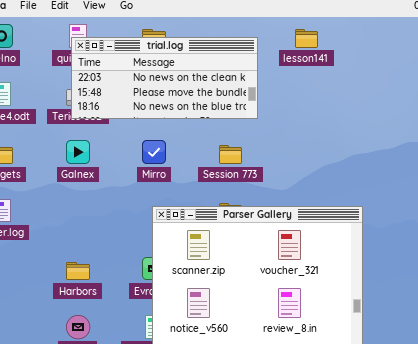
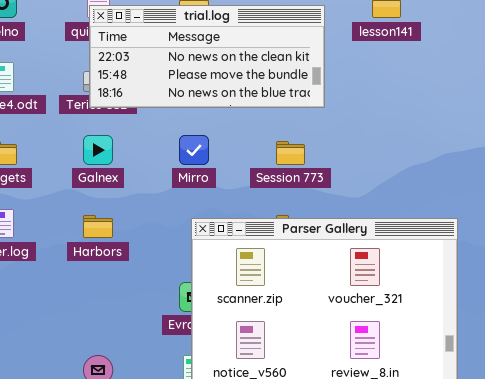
Harbors: [66,262,90,280] -> [83,215,113,238], moved

